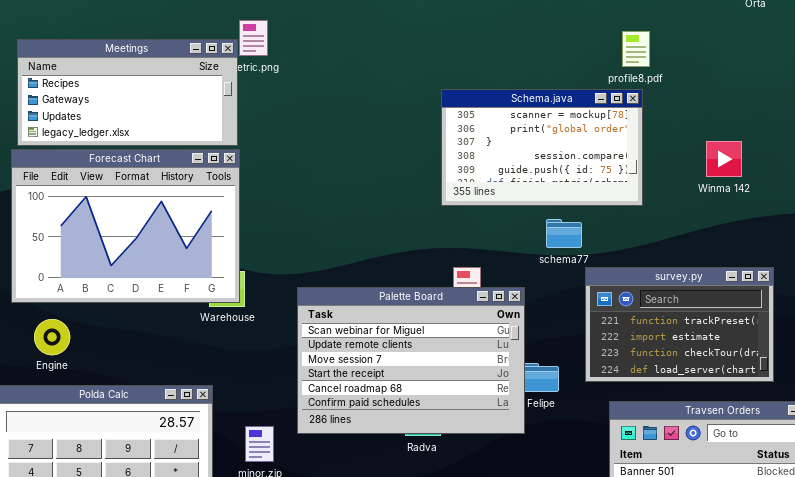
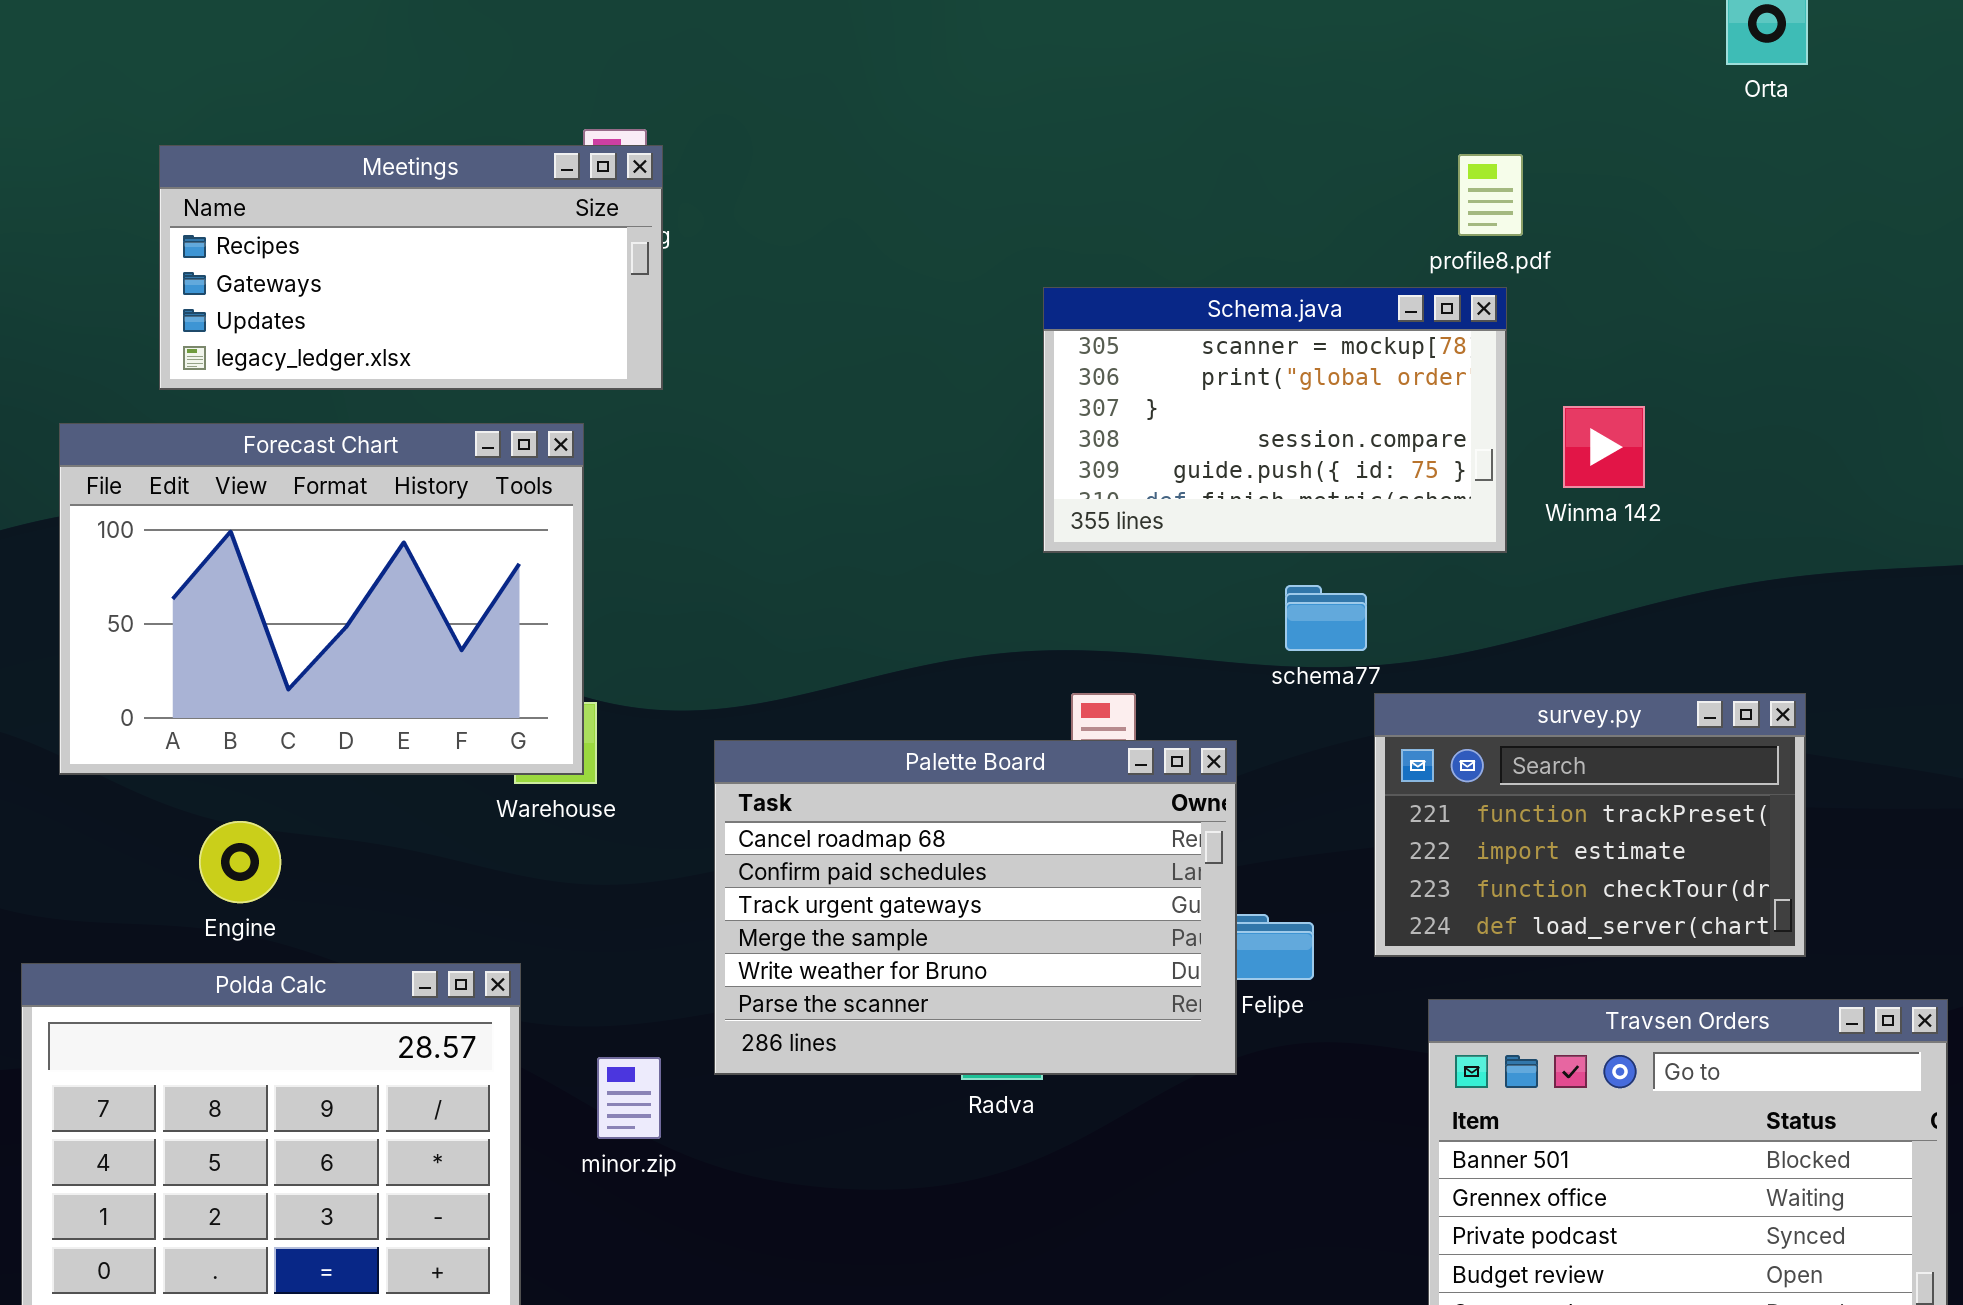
Meetings: [17,39,238,146] -> [159,145,663,390], moved
Winma 142: [706,141,742,177] -> [1563,406,1645,488], moved
Palette Board: [297,287,525,434] -> [714,740,1237,1075], scrolled down 4 rows
Engine: [34,319,70,355] -> [199,821,281,903], moved

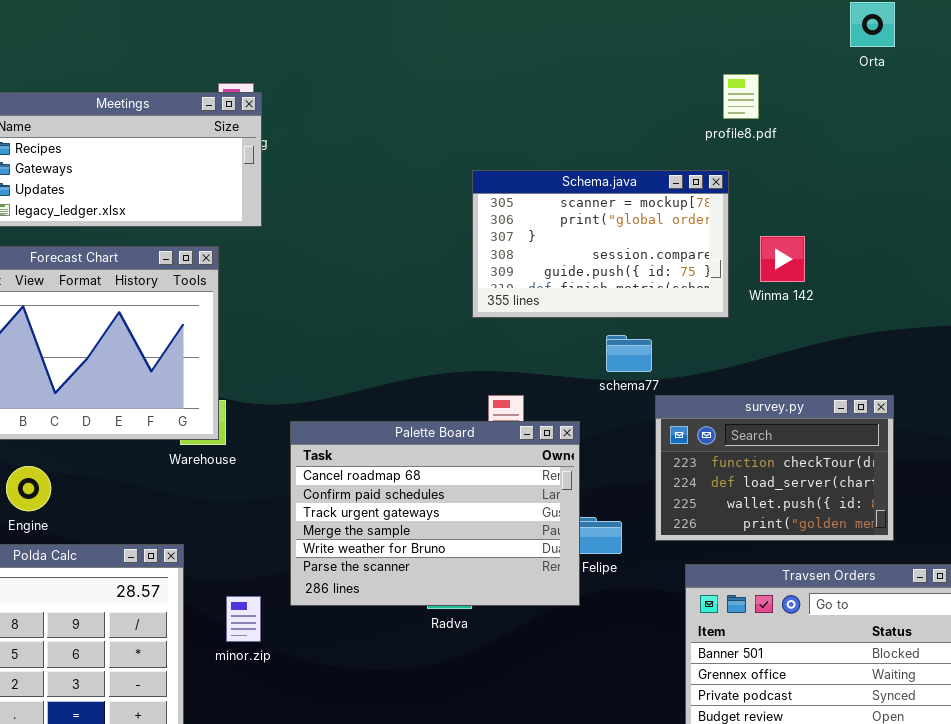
profile8.pdf: [1458,154,1523,236] -> [723,74,759,119], moved
survey.py: [1374,693,1806,957] -> [655,395,894,541], scrolled down 2 rows

